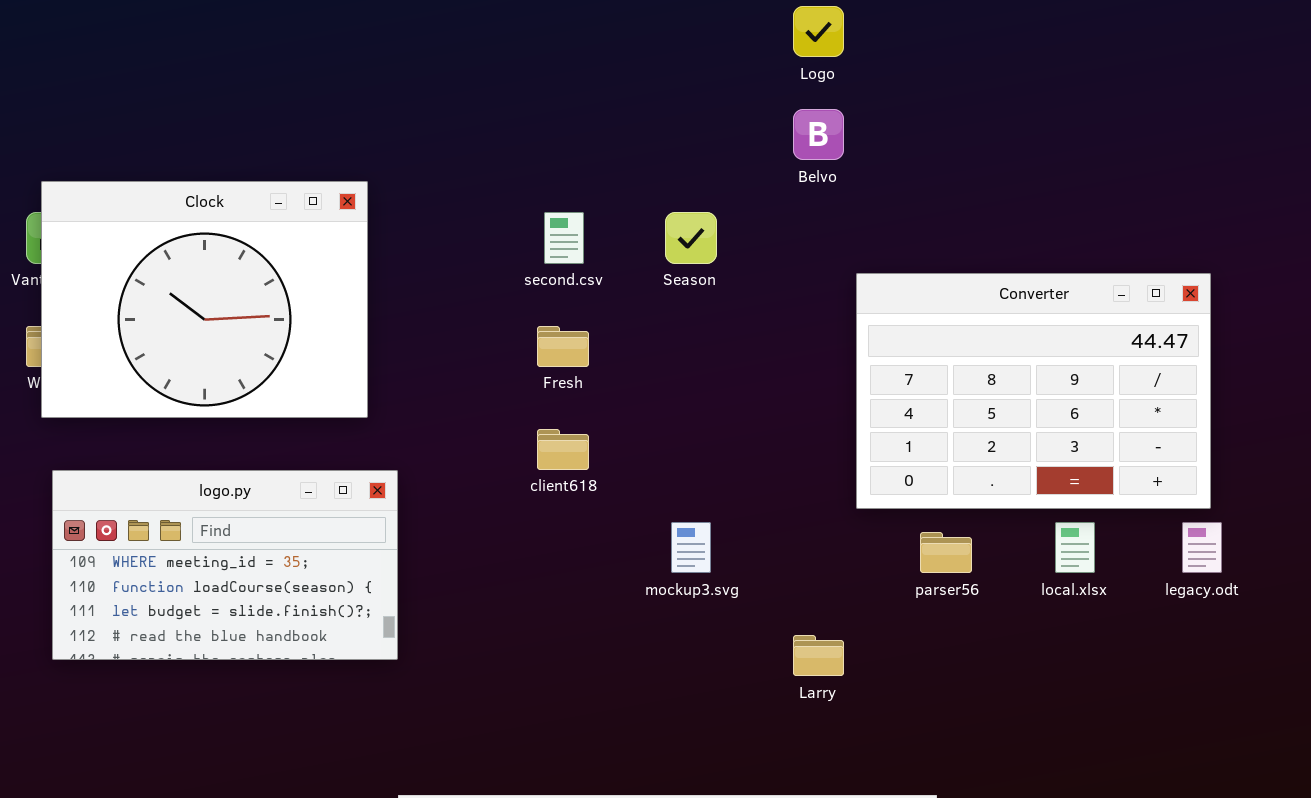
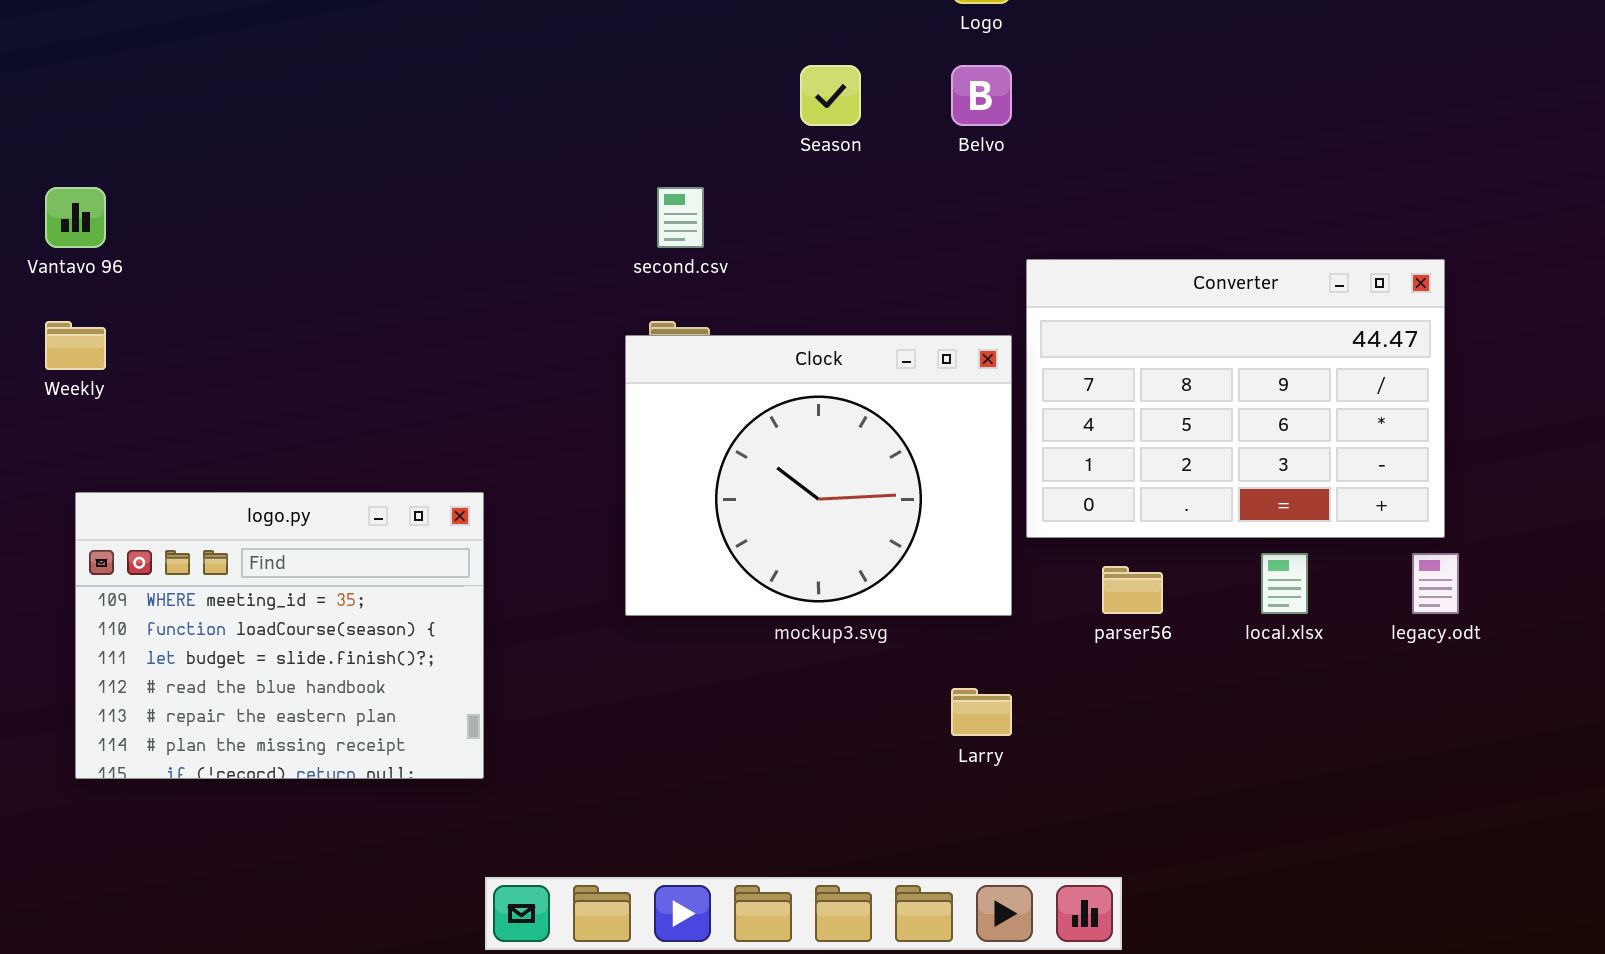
Clock: [41,181,368,418] -> [625,335,1012,616], moved
Season: [665,212,717,264] -> [800,65,861,126], moved
logo.py: [52,470,398,660] -> [75,492,484,779], resized

